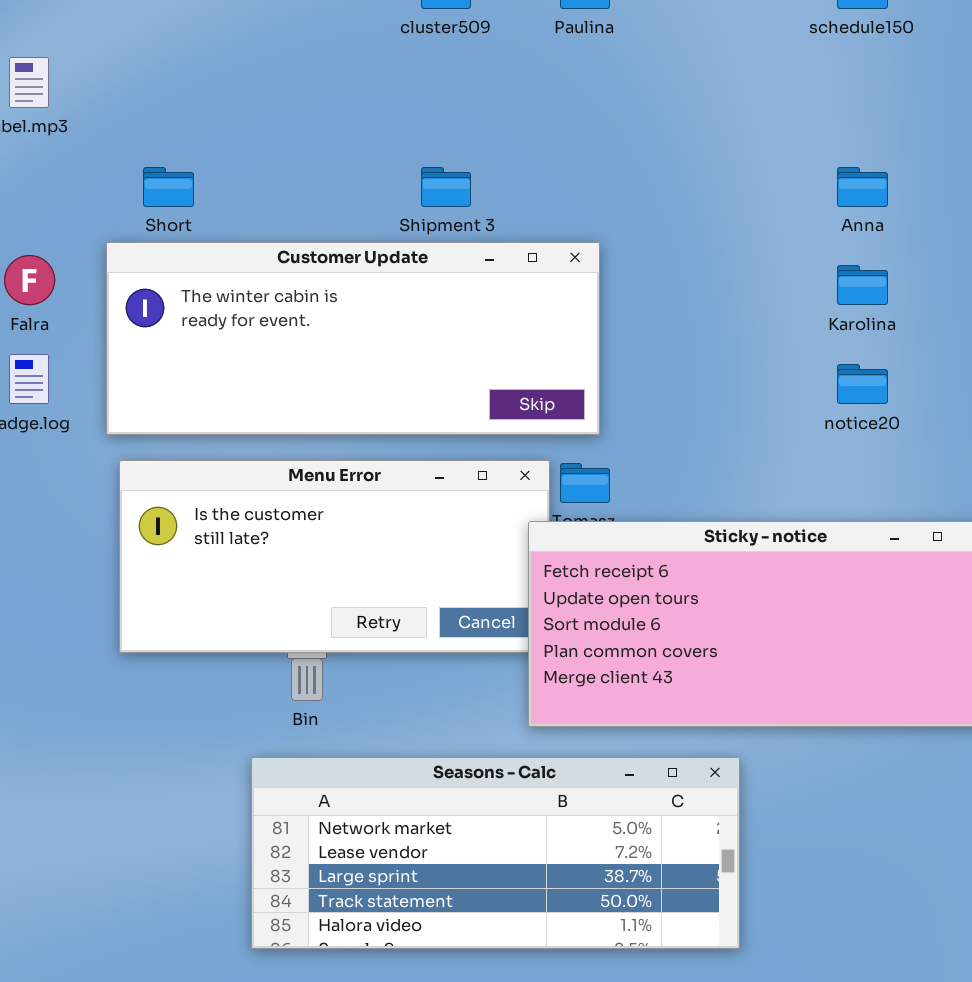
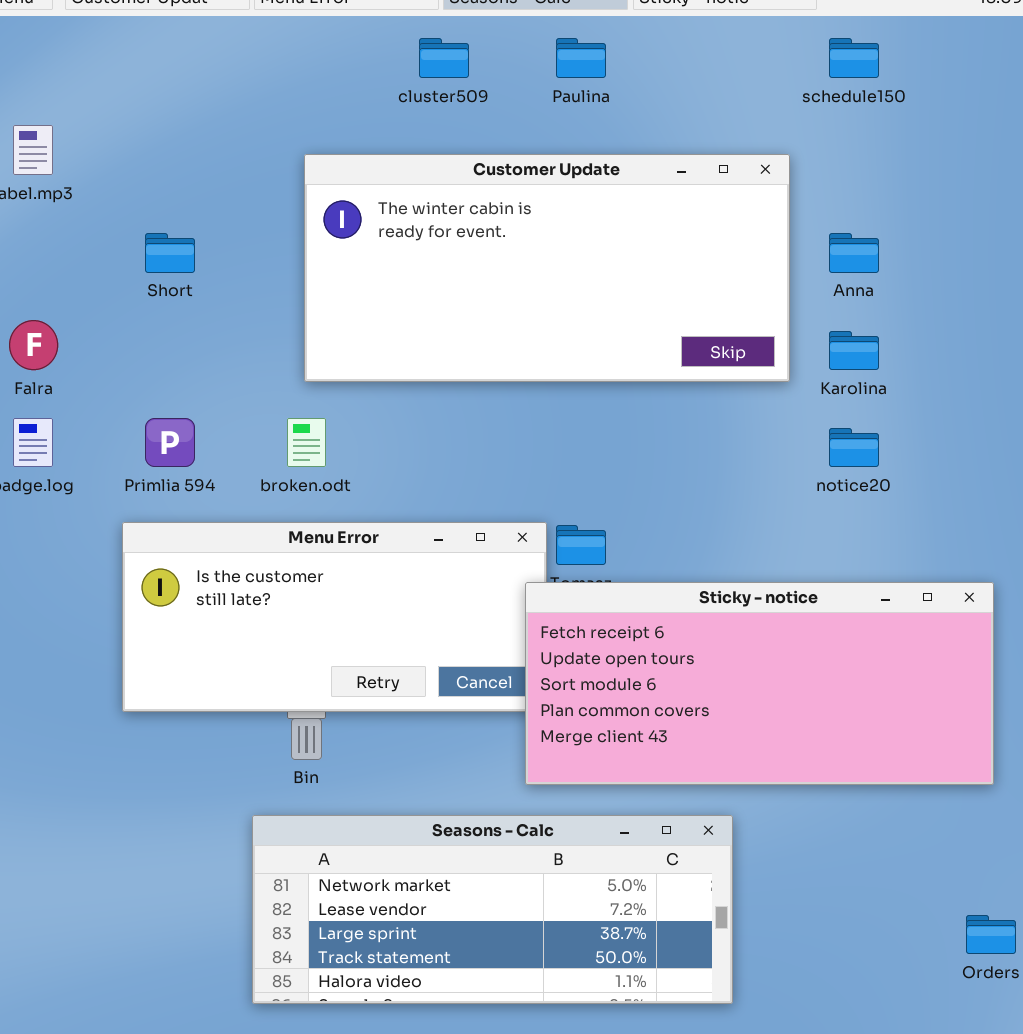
Customer Update: [106,242,600,435] -> [304,154,790,382], moved, resized

